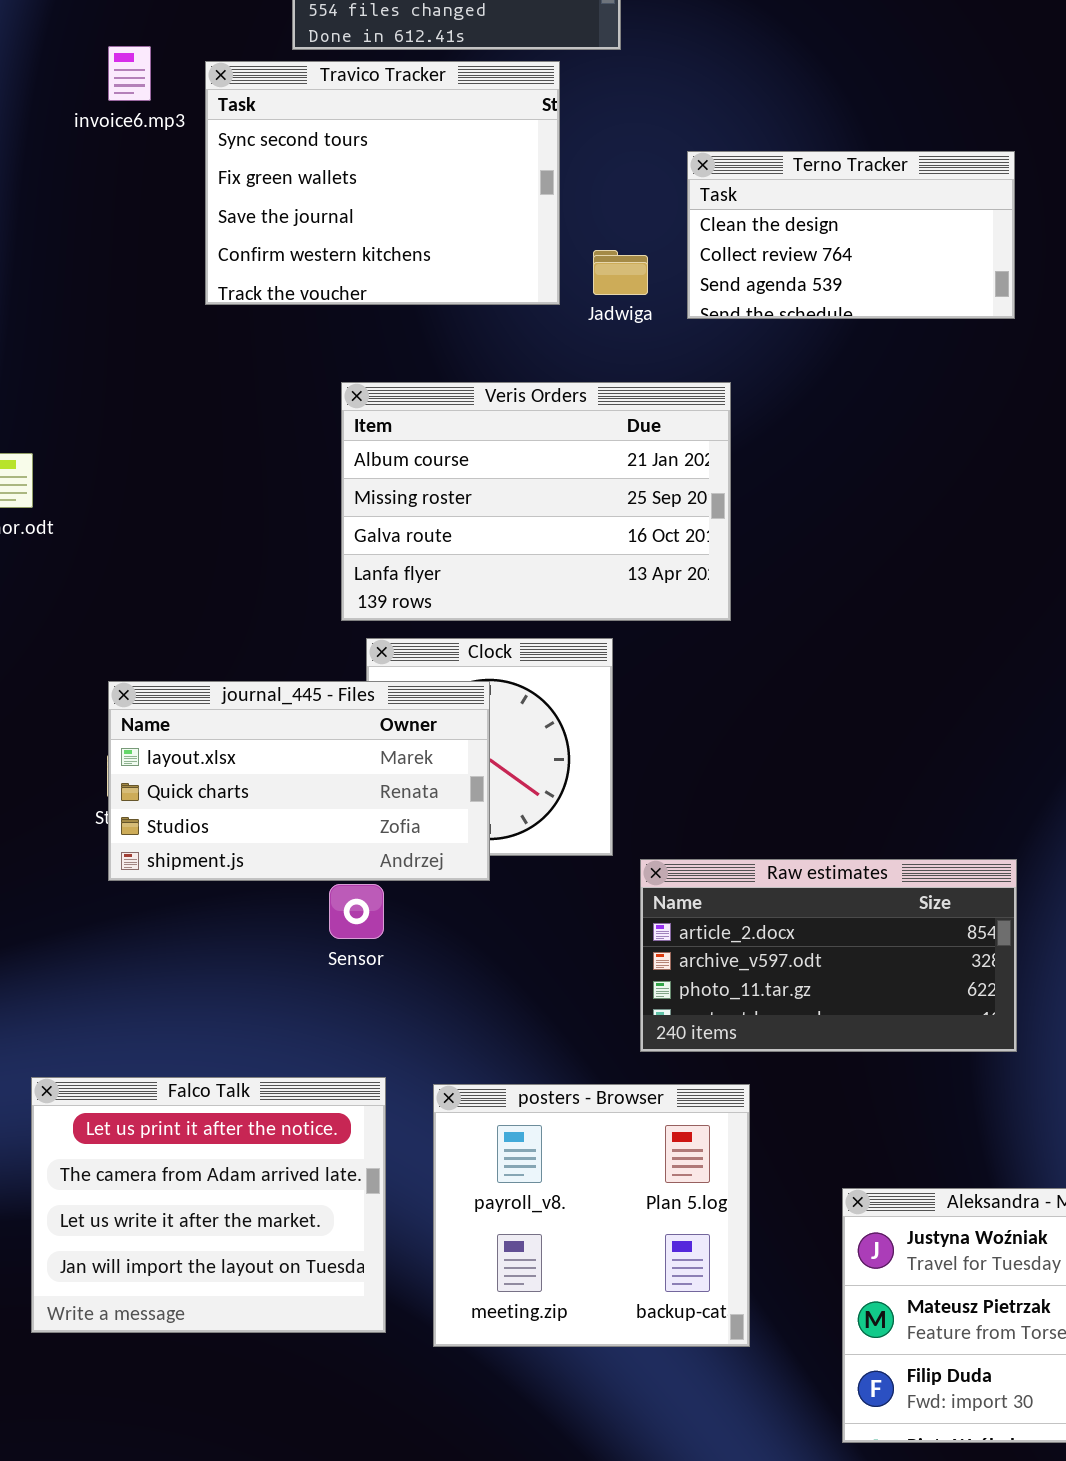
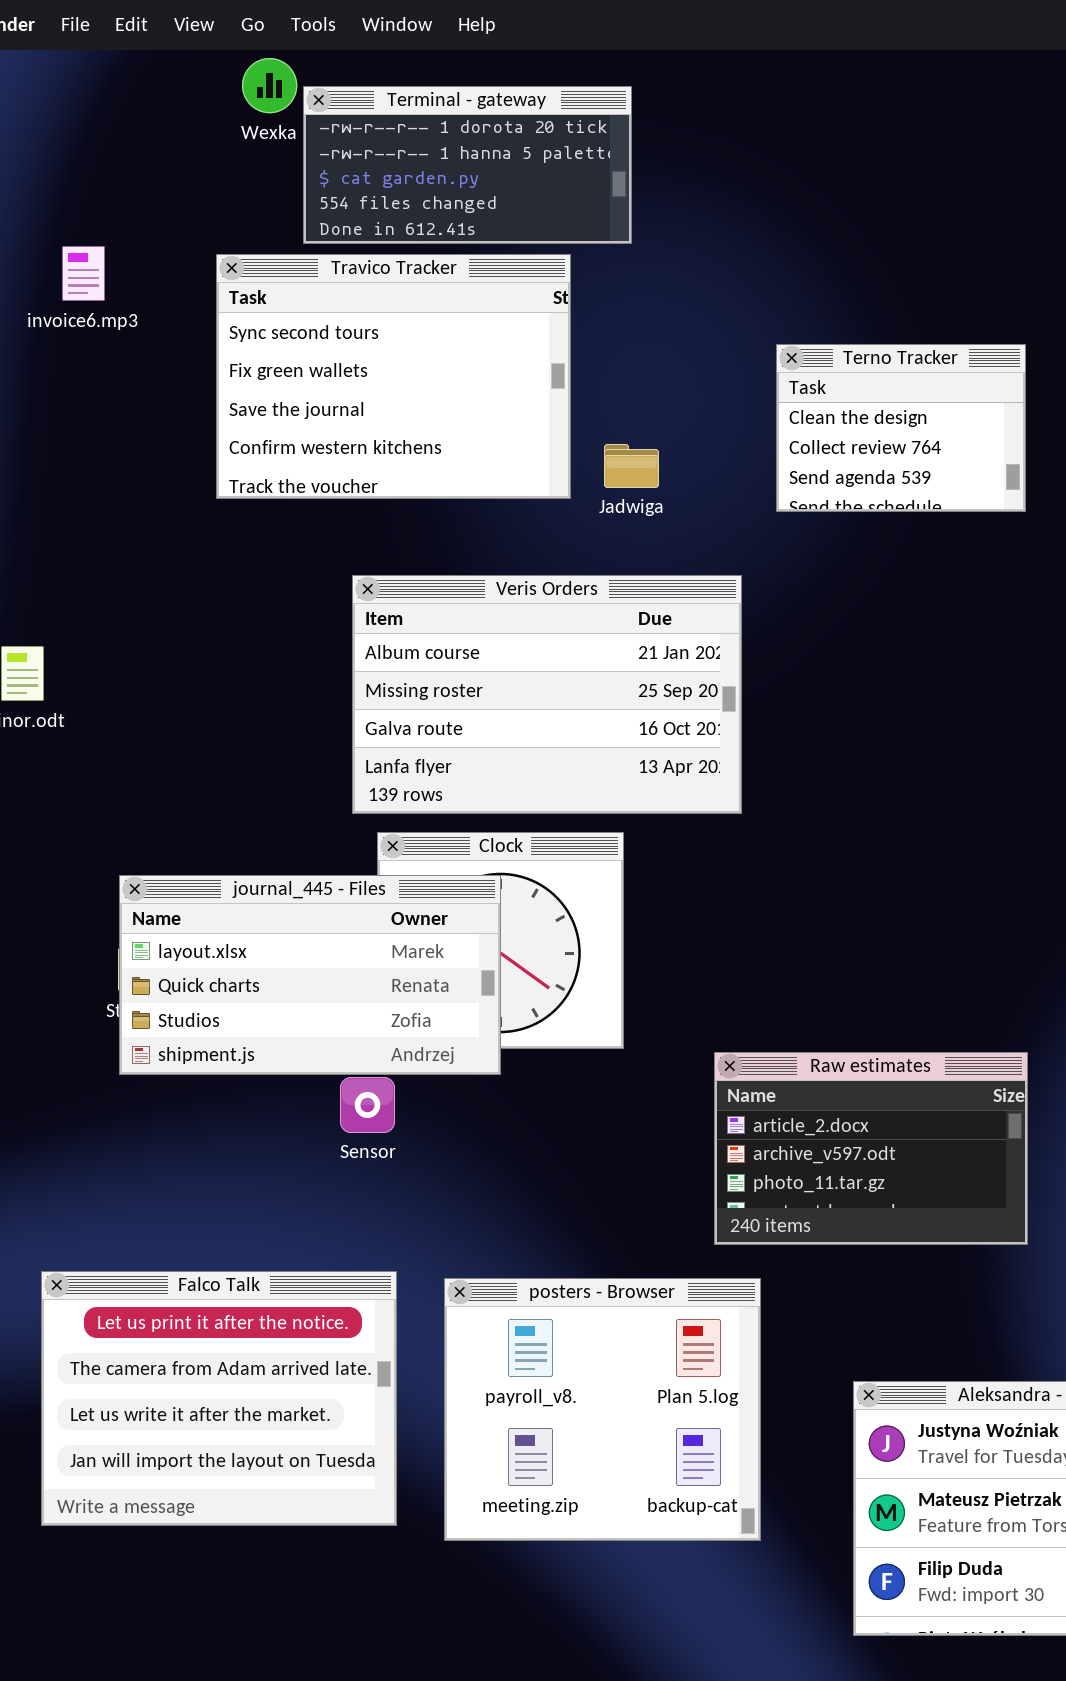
invoice6.mp3: [108,46,151,101] -> [62,246,105,301], moved
Terno Tracker: [687,151,1015,319] -> [776,344,1026,512], resized
Raw estimates: [640,859,1017,1052] -> [714,1052,1028,1245], resized

